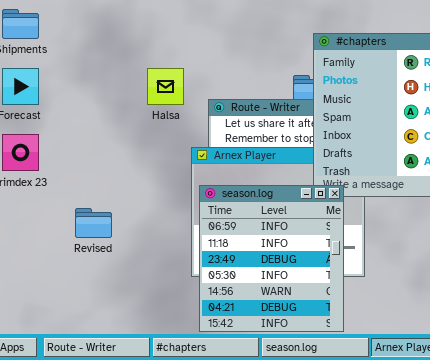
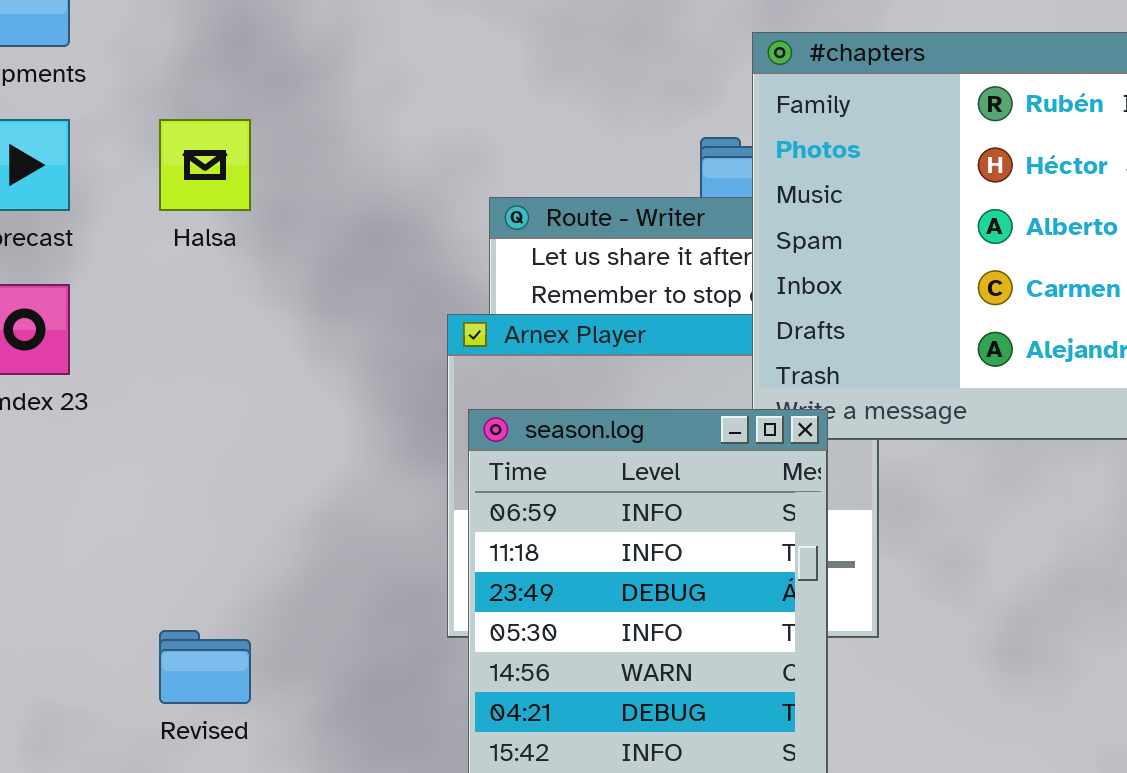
Halsa: [147,68,184,105] -> [159,119,251,211], moved
Revised: [75,208,112,238] -> [159,630,251,704], moved

